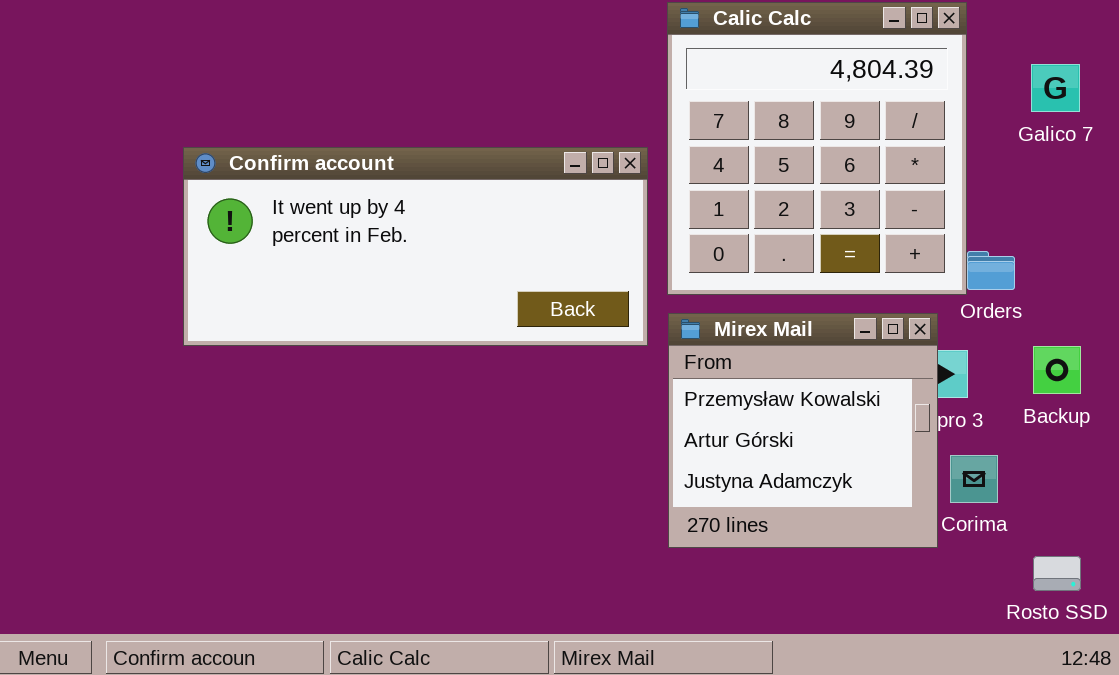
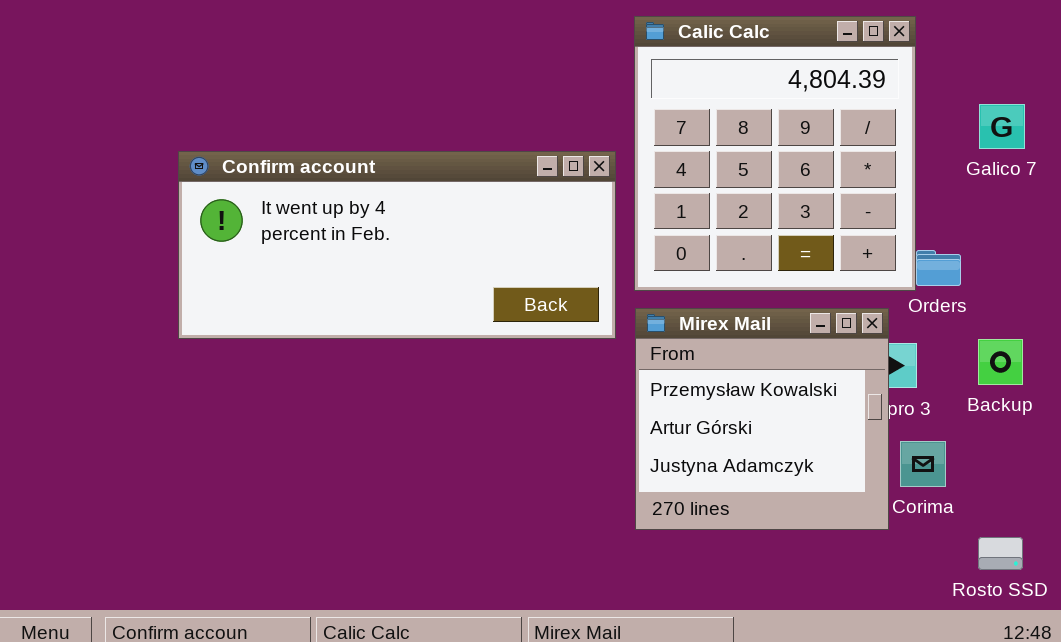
Galico 7: [1031,64,1080,112] -> [979,104,1025,149], moved

